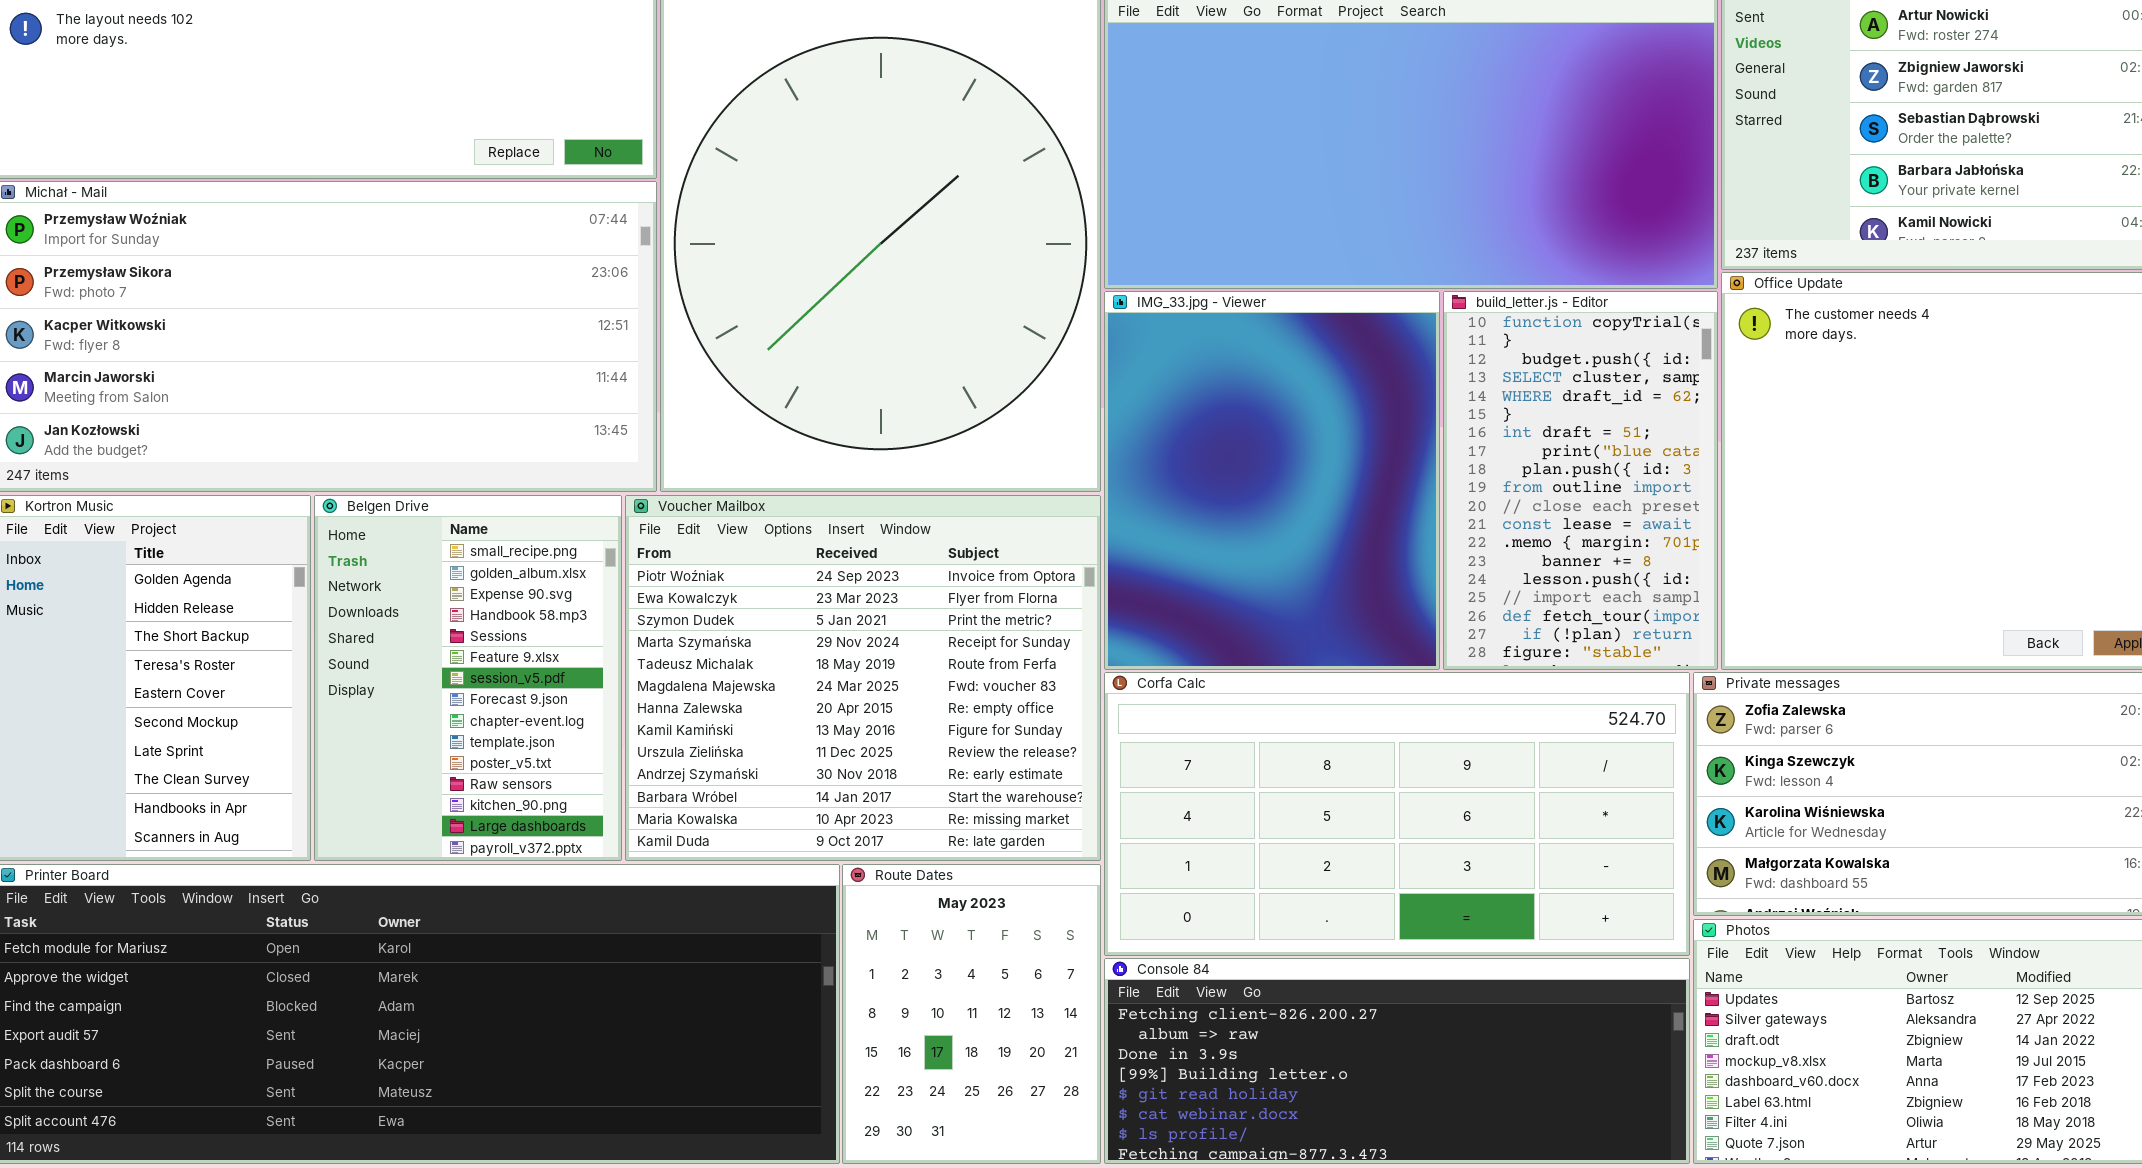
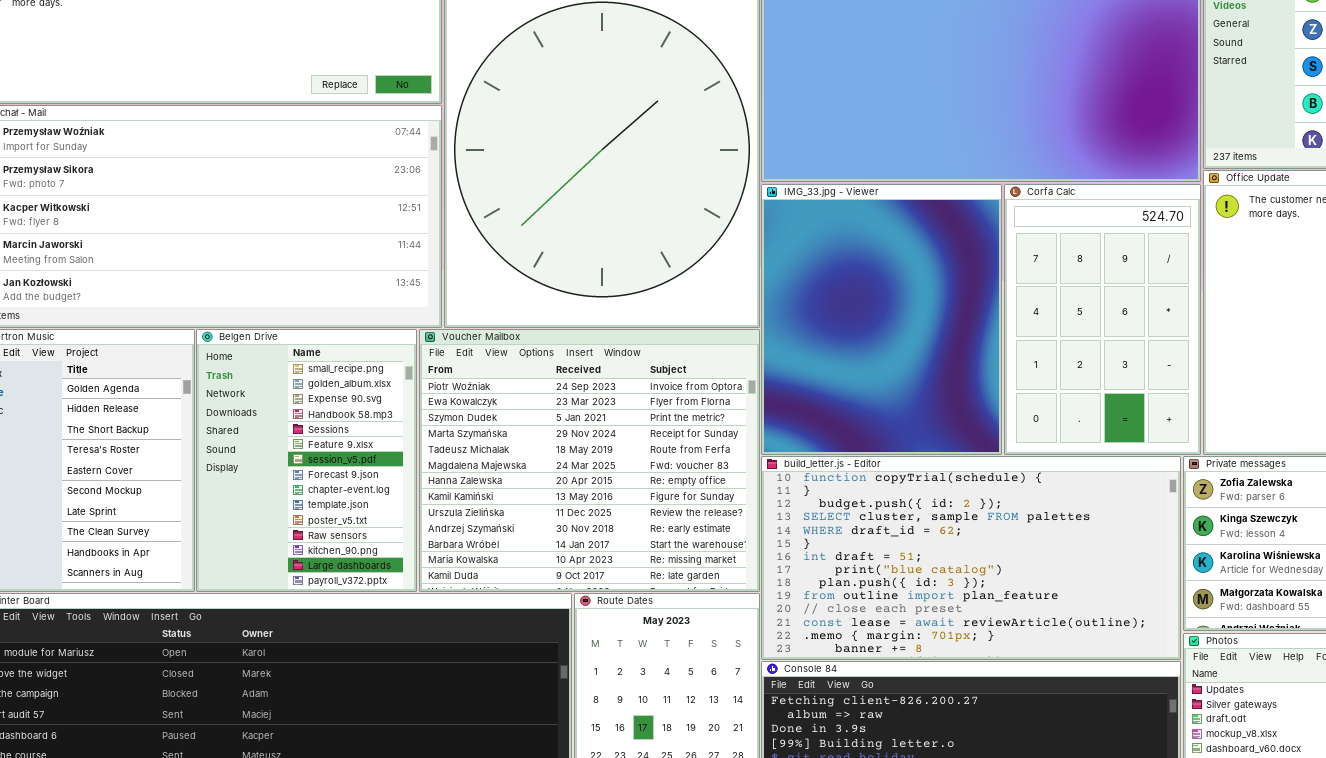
build_letter.js - Editor: [1443,291,1718,670] -> [761,456,1181,660], moved, resized
Corfa Calc: [1104,672,1690,956] -> [1004,184,1201,455], moved, resized

